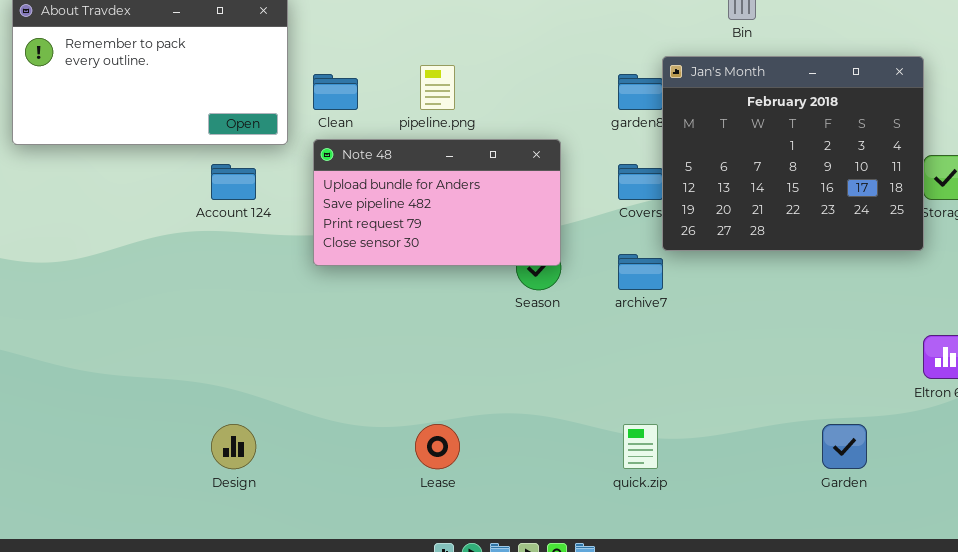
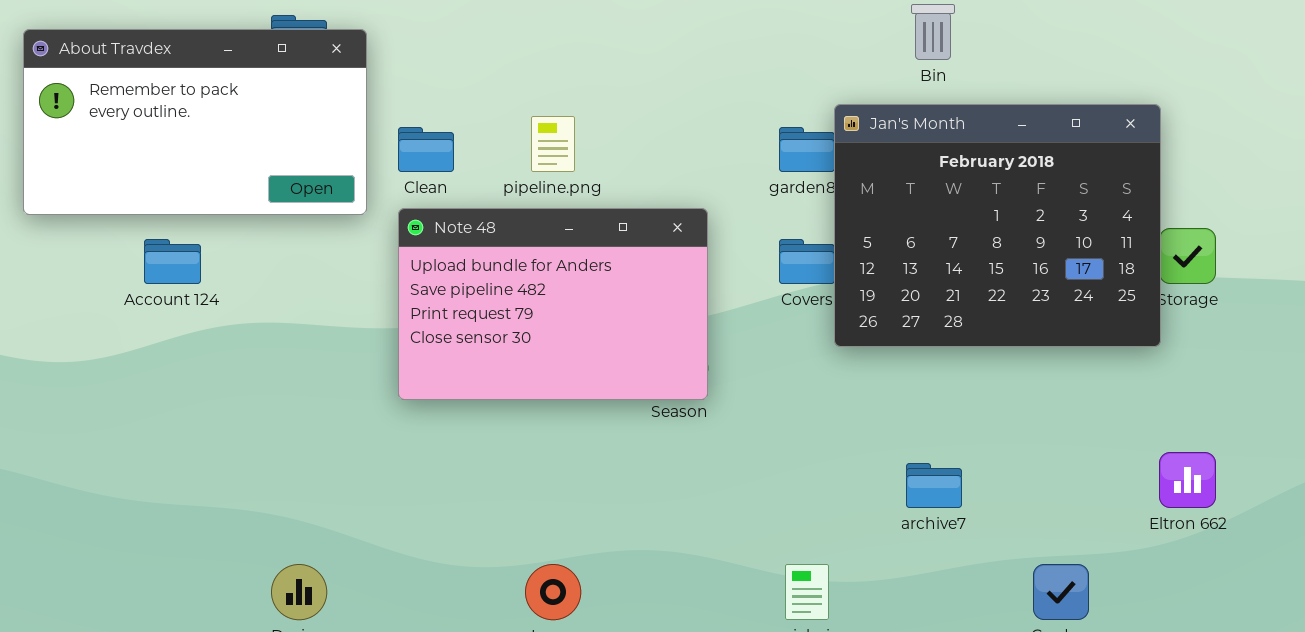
Note 48: [313,139,561,266] -> [398,208,708,400], resized
Account 124: [211,164,256,200] -> [144,239,201,284], moved
archive7: [618,254,663,290] -> [906,463,962,508], moved

